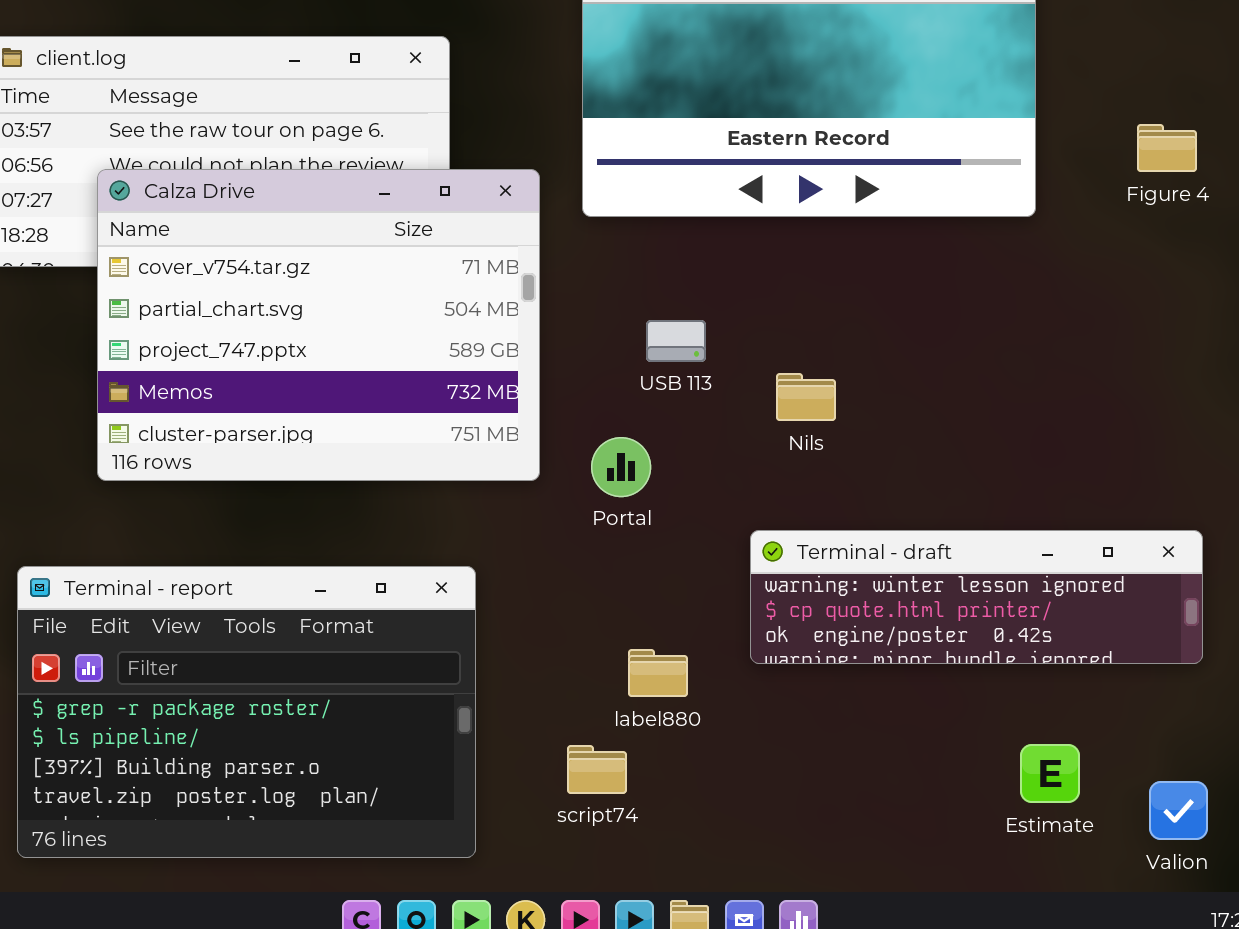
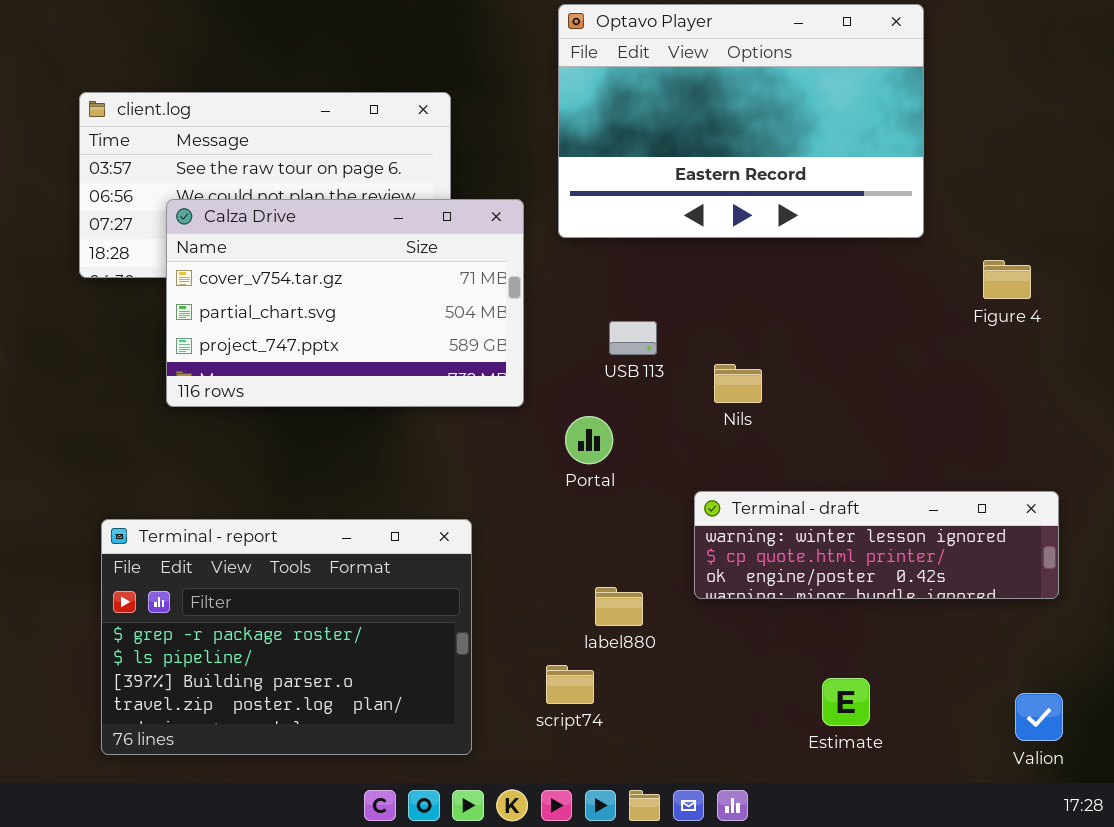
Figure 4: [1137,124,1197,172] -> [983,260,1031,299], moved
Calza Drive: [97,169,540,481] -> [166,199,524,407], resized
Estimate: [1020,744,1080,803] -> [822,678,870,726], moved

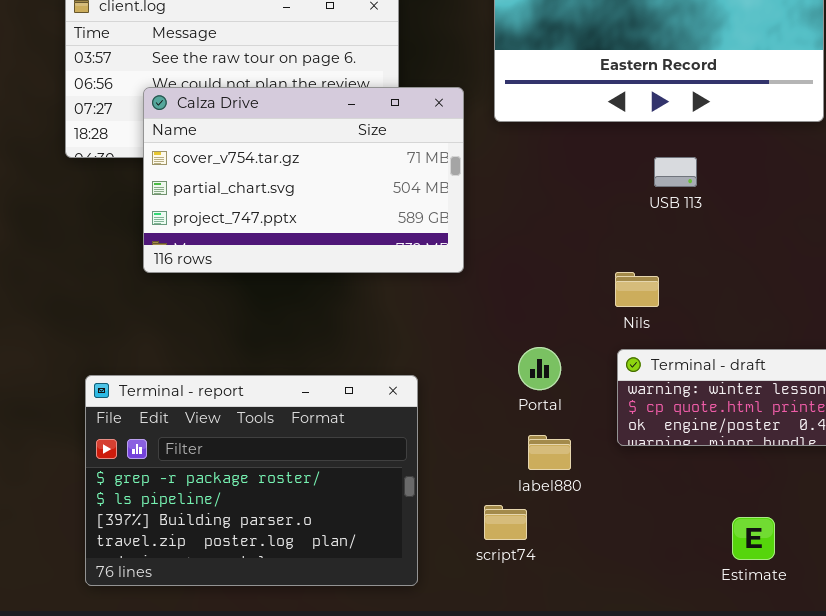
USB 113: [609,321,657,355] -> [654,157,697,187], moved
Nils: [714,364,762,403] -> [615,272,659,307], moved
Portal: [565,416,613,464] -> [518,347,561,390], moved

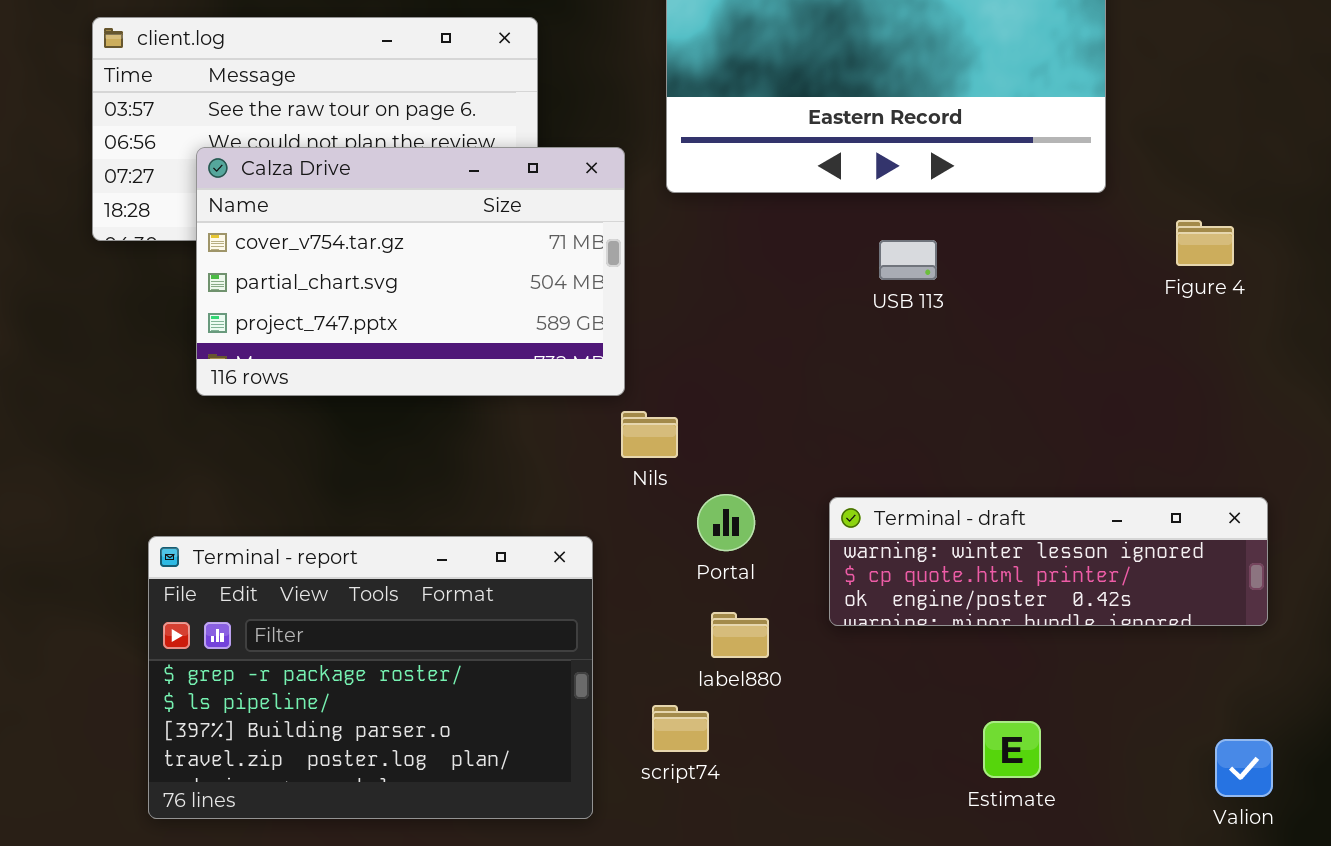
Nils: [615,272,659,307] -> [621,411,678,458], moved
Terminal - report: [85,375,418,586] -> [148,536,593,819], moved

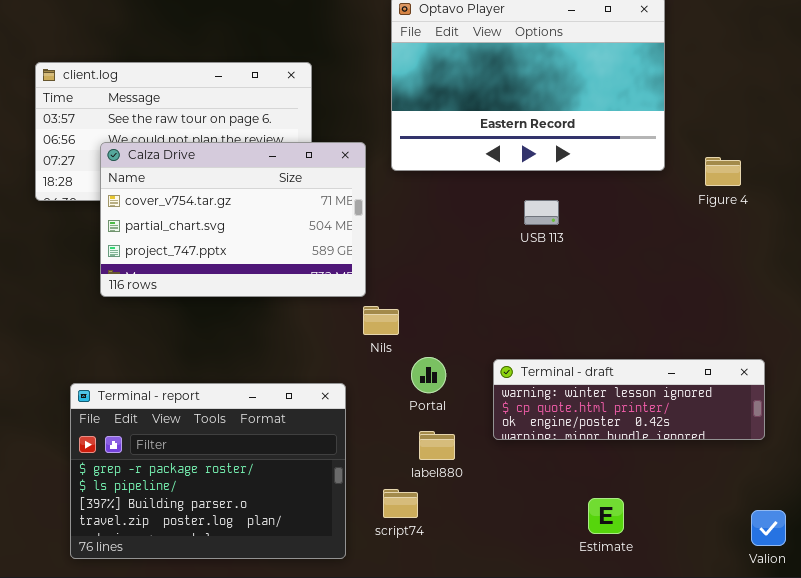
Figure 4: [1176,220,1234,266] -> [705,157,741,186], moved
Valion: [1215,739,1273,797] -> [751,510,786,546], moved

